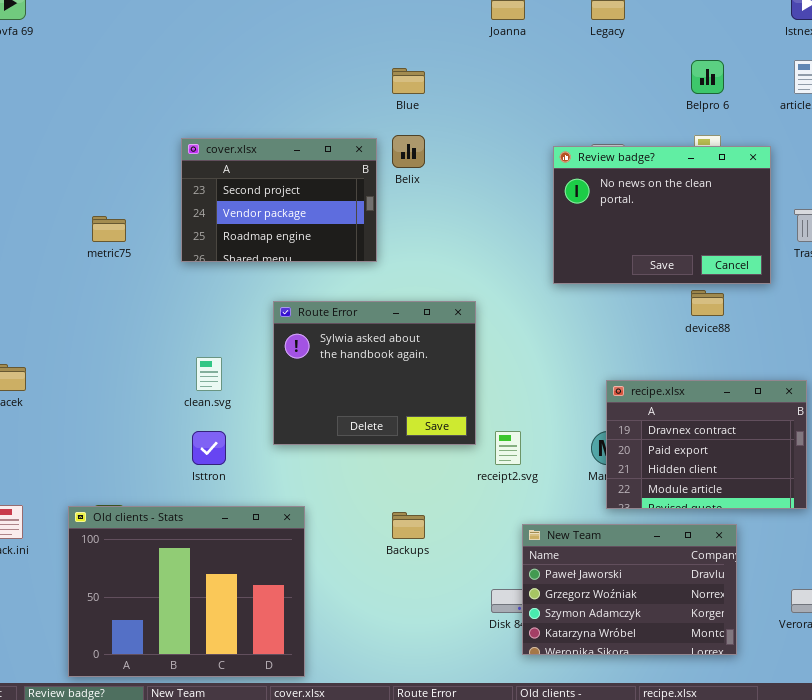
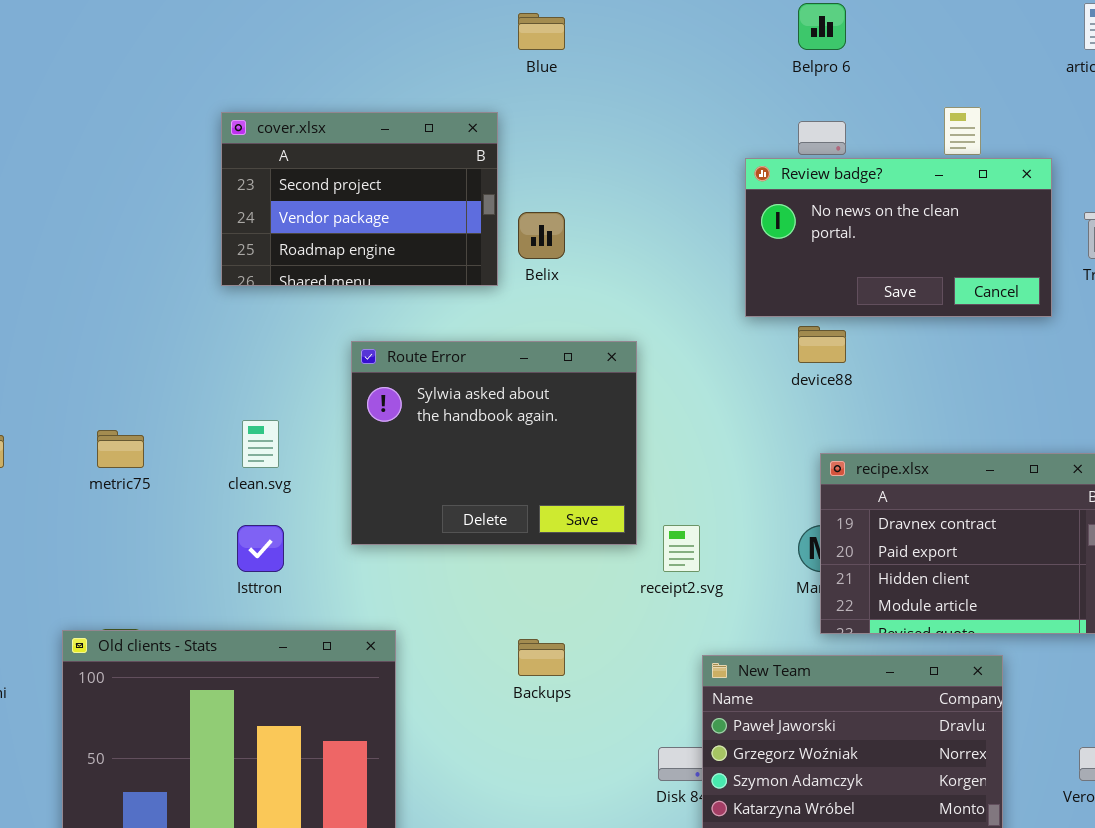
Belpro 6: [691,60,724,94] -> [798,3,846,50], moved
Belix: [392,135,425,168] -> [518,212,565,259], moved
Review badge?: [553,146,771,284] -> [745,158,1052,317], resized
metric75: [92,216,126,242] -> [97,430,144,468], moved
device88: [691,290,724,316] -> [798,326,846,363], moved

